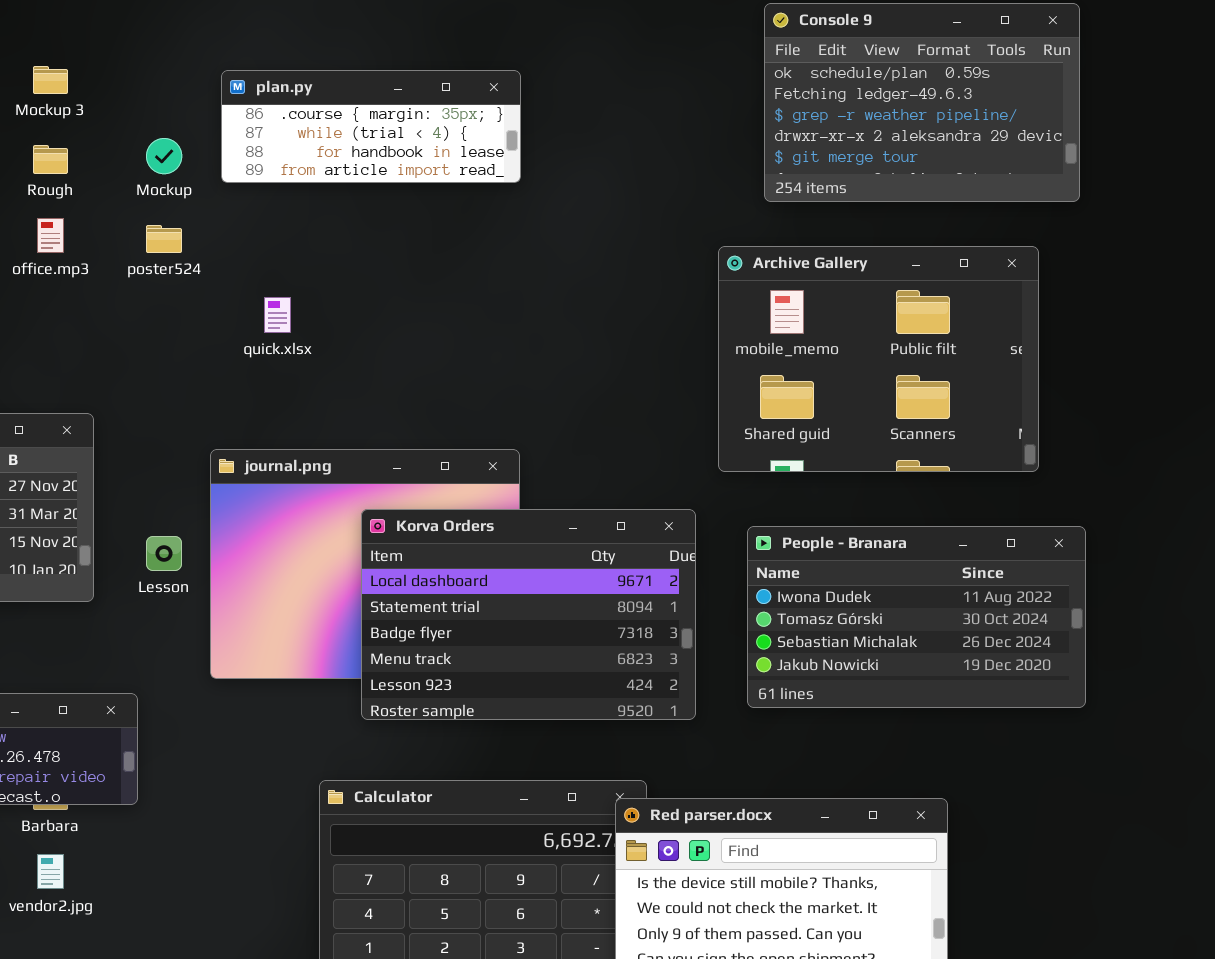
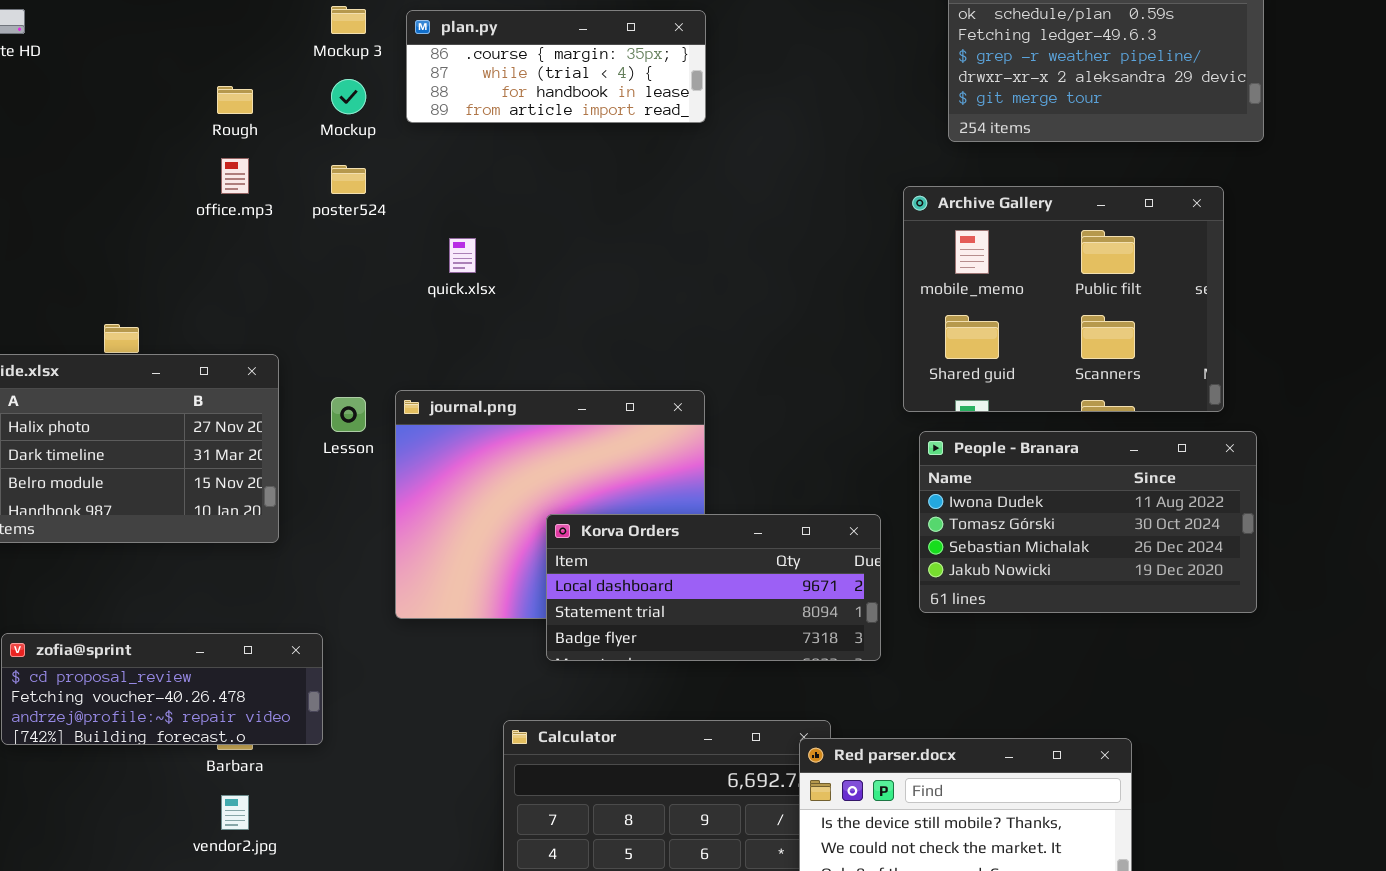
Mockup 3: [33,66,68,94] -> [331,6,366,34], moved
Korva Orders: [361,509,696,720] -> [546,514,881,661], resized
People - Branara: [747,526,1086,708] -> [919,431,1257,613], moved
Lesson: [146,536,182,571] -> [331,397,366,432], moved

